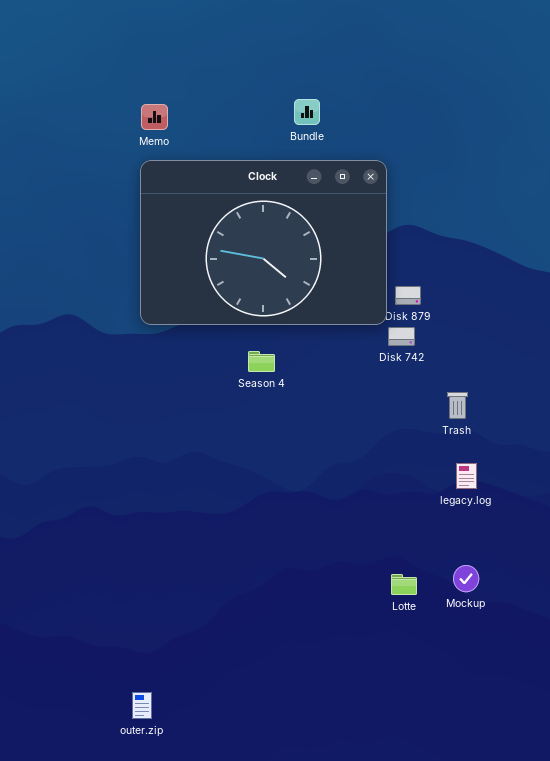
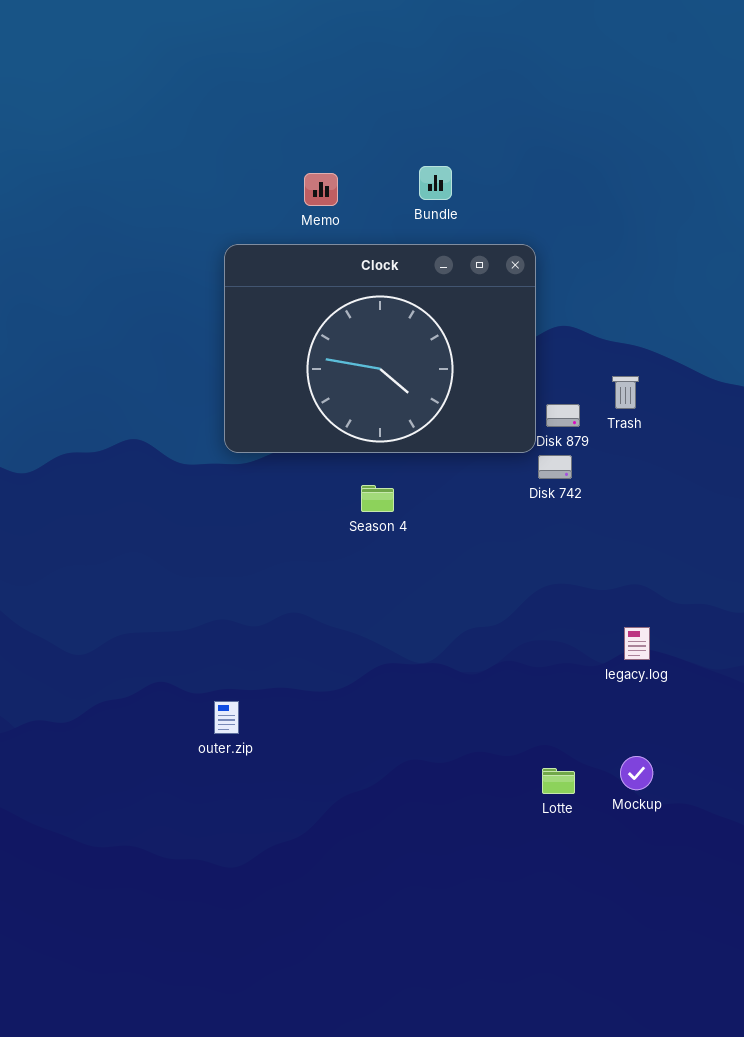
Memo: [141,104,168,130] -> [304,173,338,206], moved
Trash: [447,392,468,419] -> [612,376,639,409], moved
outer.zip: [132,692,152,719] -> [214,701,239,734], moved

